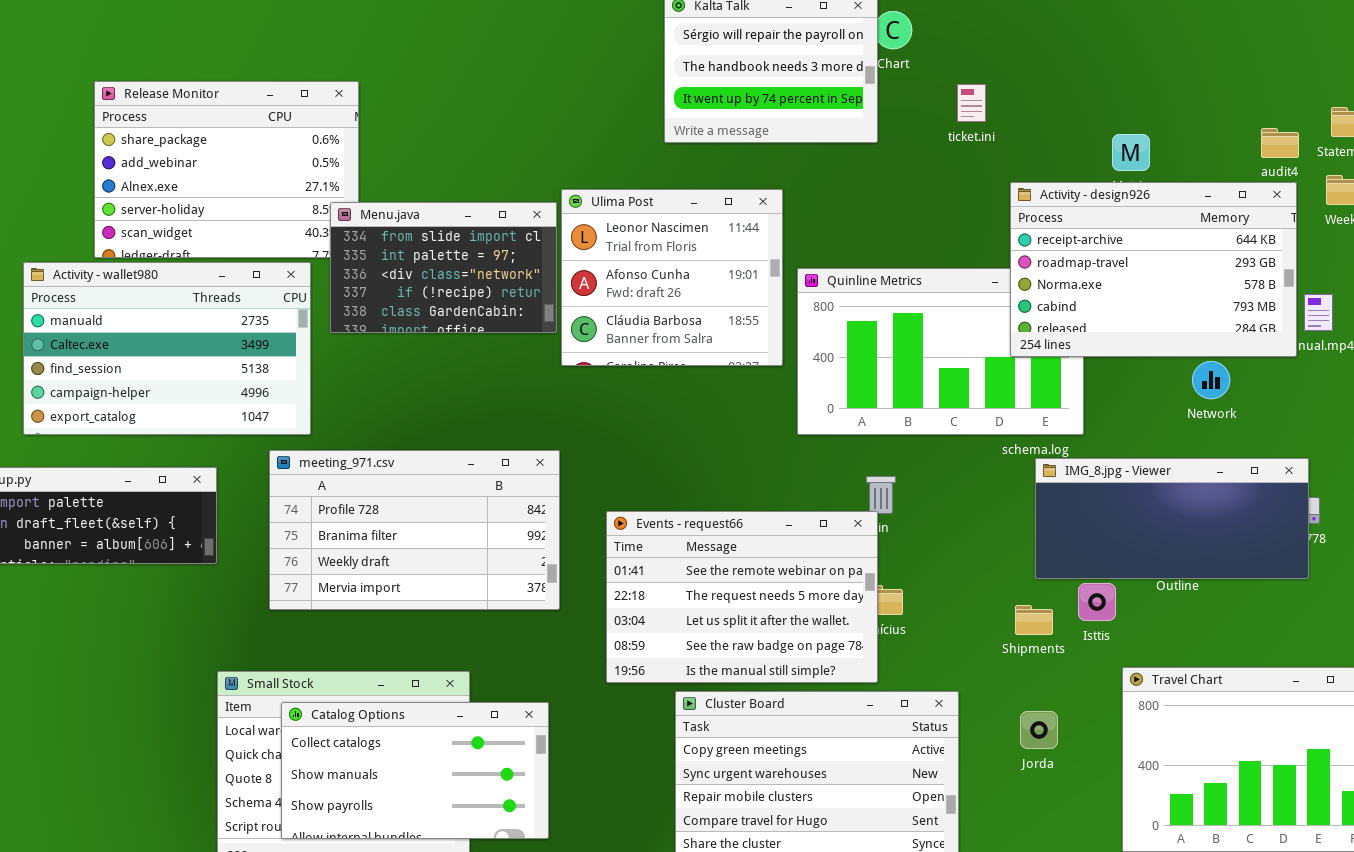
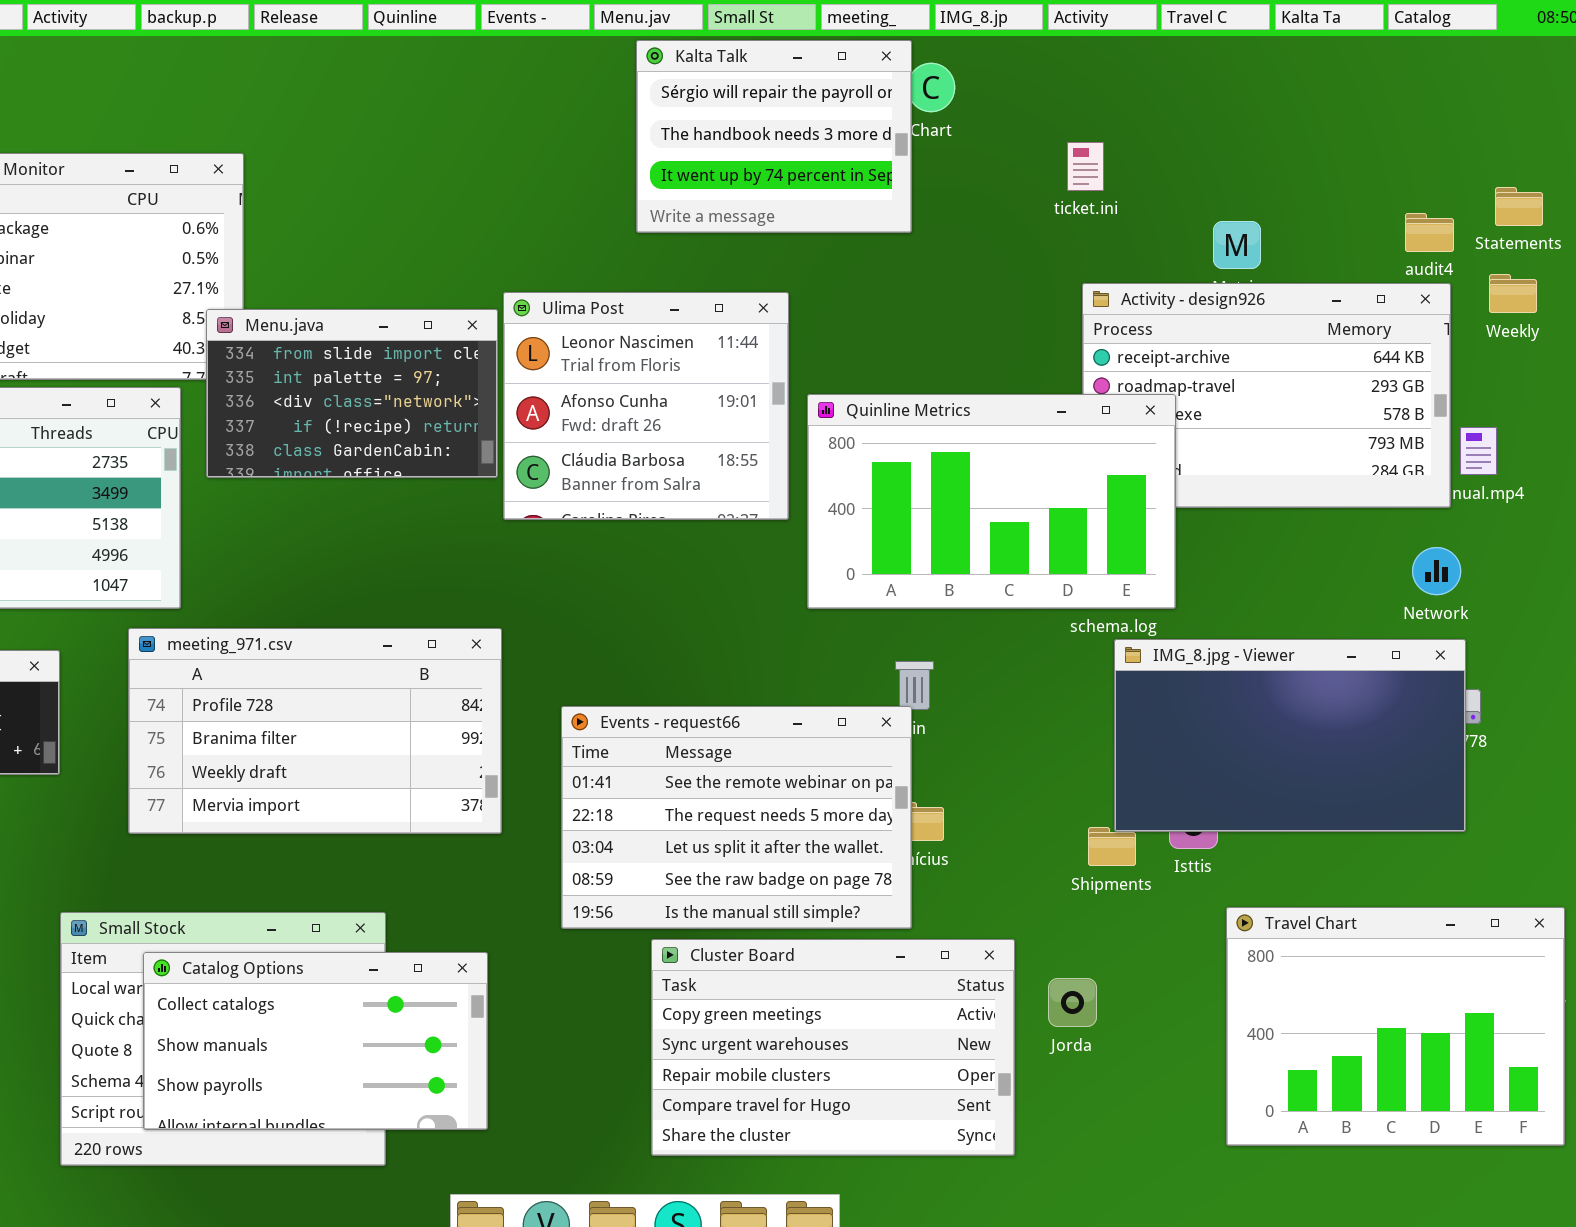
ticket.ini: [957,84,986,122] -> [1067,142,1104,191], moved
Quinline Metrics: [797,268,1084,435] -> [807,394,1176,609], raised
Network: [1192,361,1230,399] -> [1412,547,1461,595], moved
IMG_8.jpg - Viewer: [1035,458,1309,579] -> [1114,639,1466,832], resized
Jorda: [1020,711,1058,749] -> [1048,978,1097,1027], moved

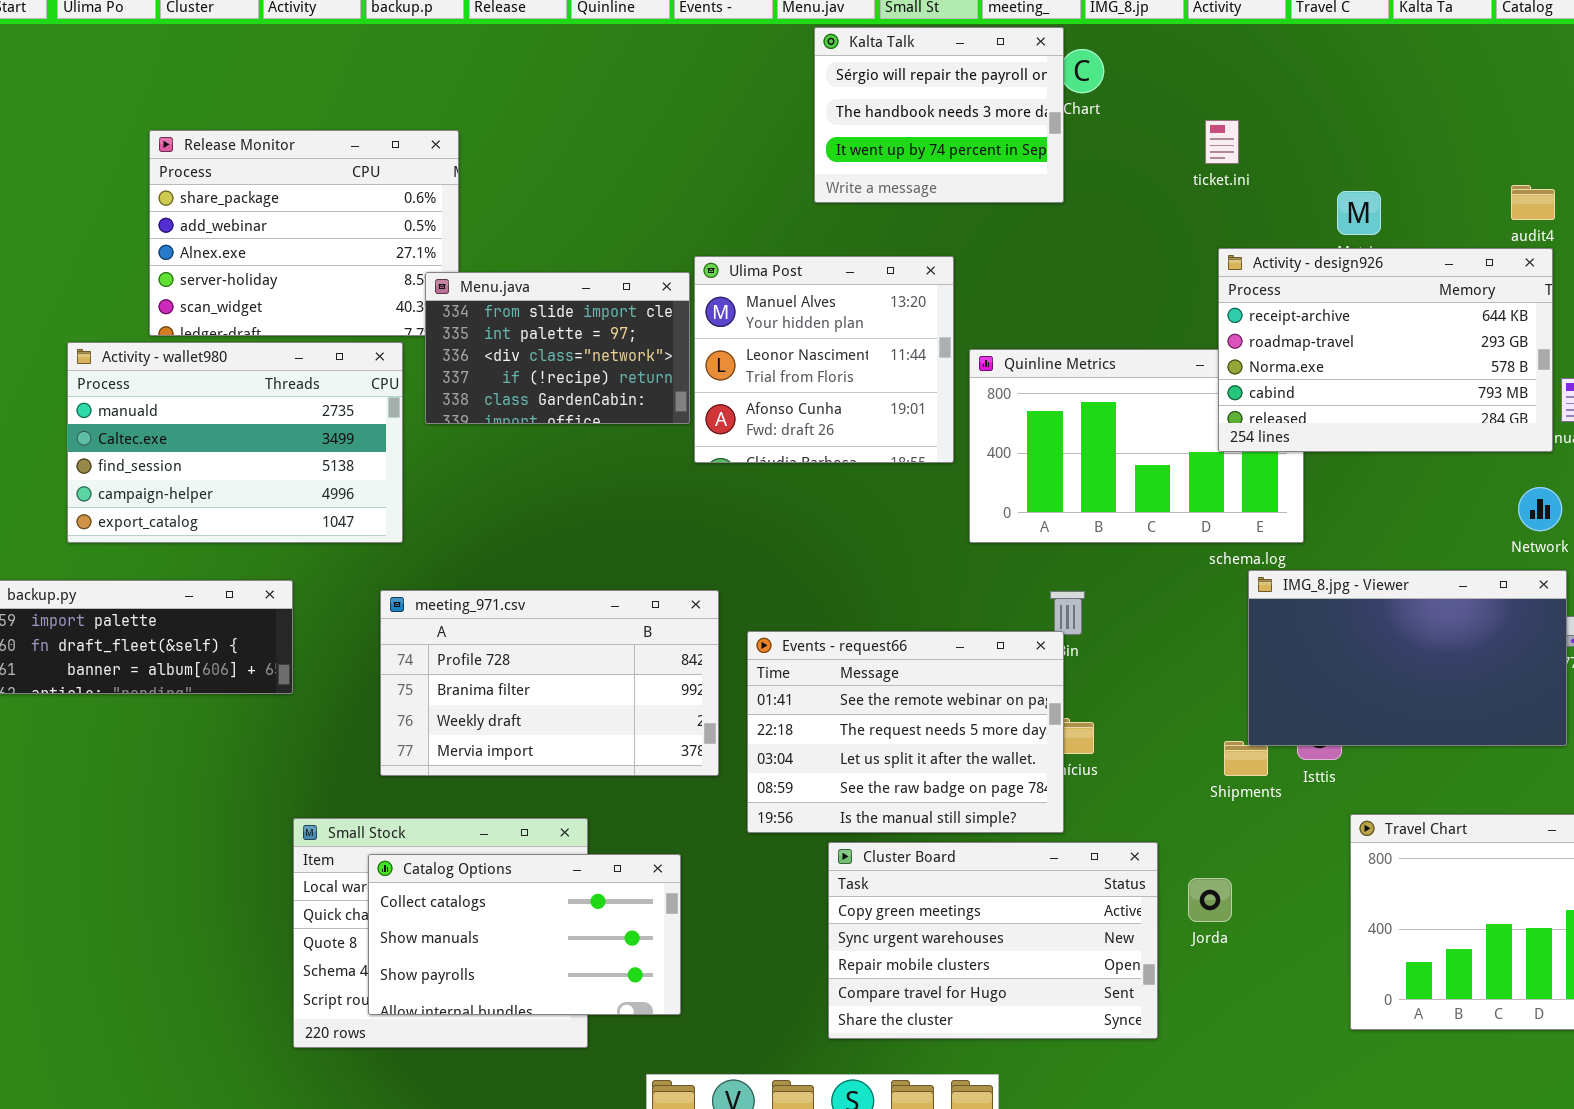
Activity - design926: [1082,283,1451,508] -> [1218,248,1553,452], raised
Ulima Post: [503,292,789,520] -> [694,256,954,463], scrolled up 1 row
meeting_971.csv: [128,628,502,834] -> [380,590,719,776], moved

